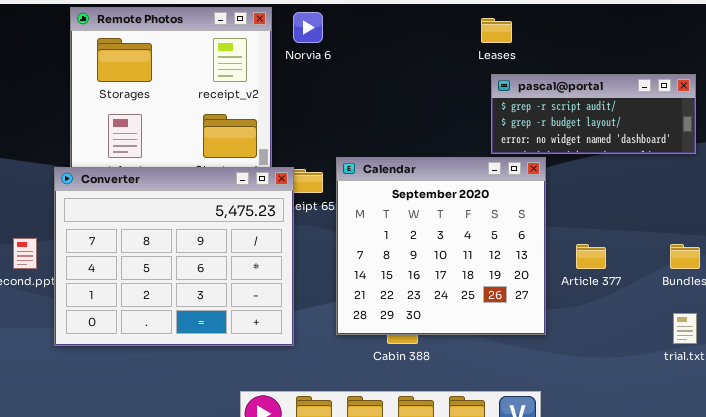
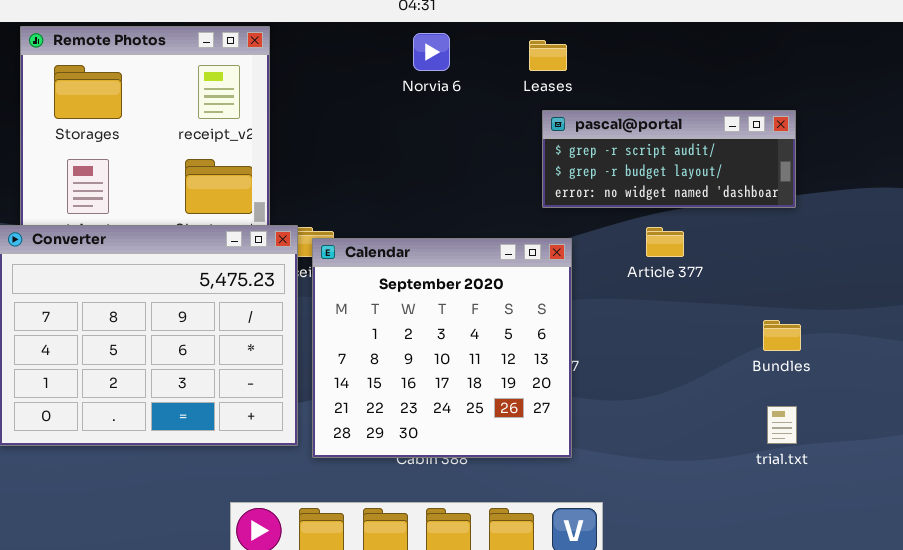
Norvia 6: [293,12,323,43] -> [413,33,450,71], moved
Calendar: [336,157,546,335] -> [312,238,572,458], moved
Article 377: [576,244,606,269] -> [646,227,684,257], moved

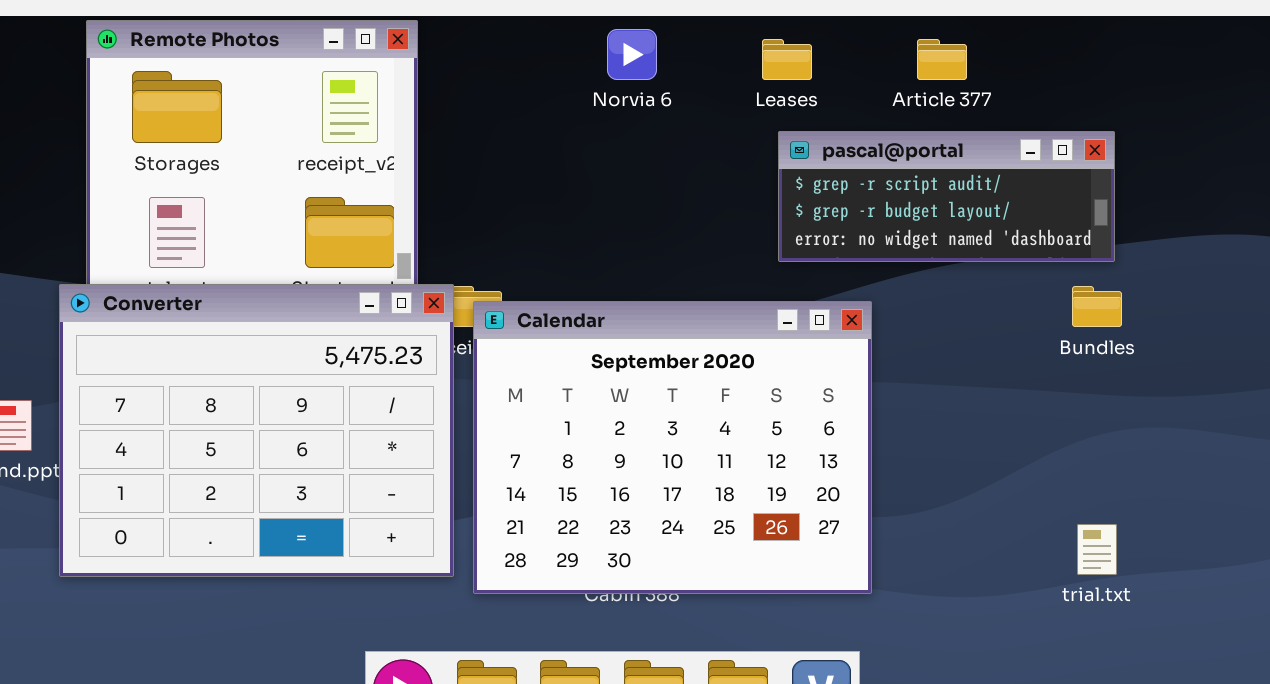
Article 377: [646,227,684,257] -> [917,39,967,80], moved
Calendar: [312,238,572,458] -> [473,301,872,594], resized
Bundles: [763,320,801,351] -> [1072,286,1122,327], moved

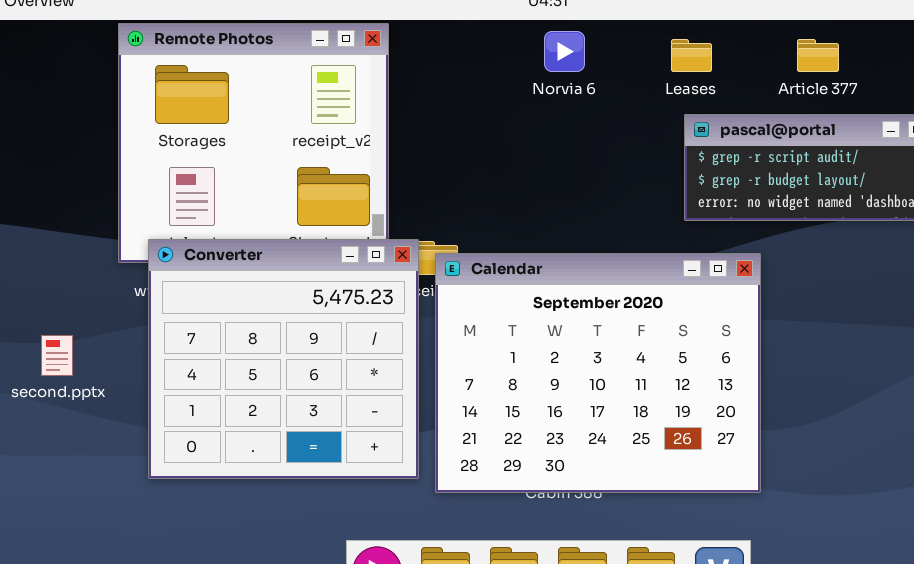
Converter: [59,284,454,577] -> [148,239,419,479], resized

